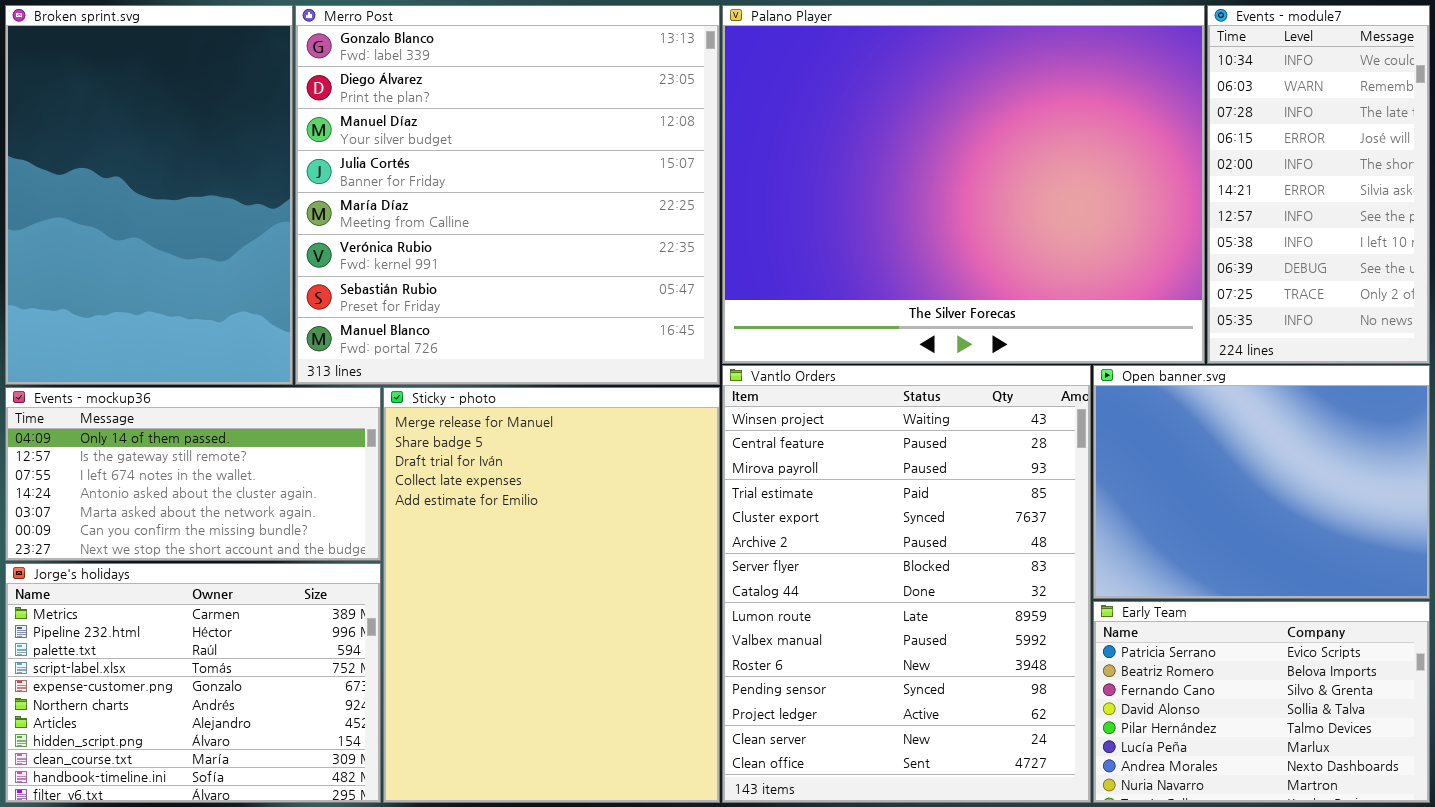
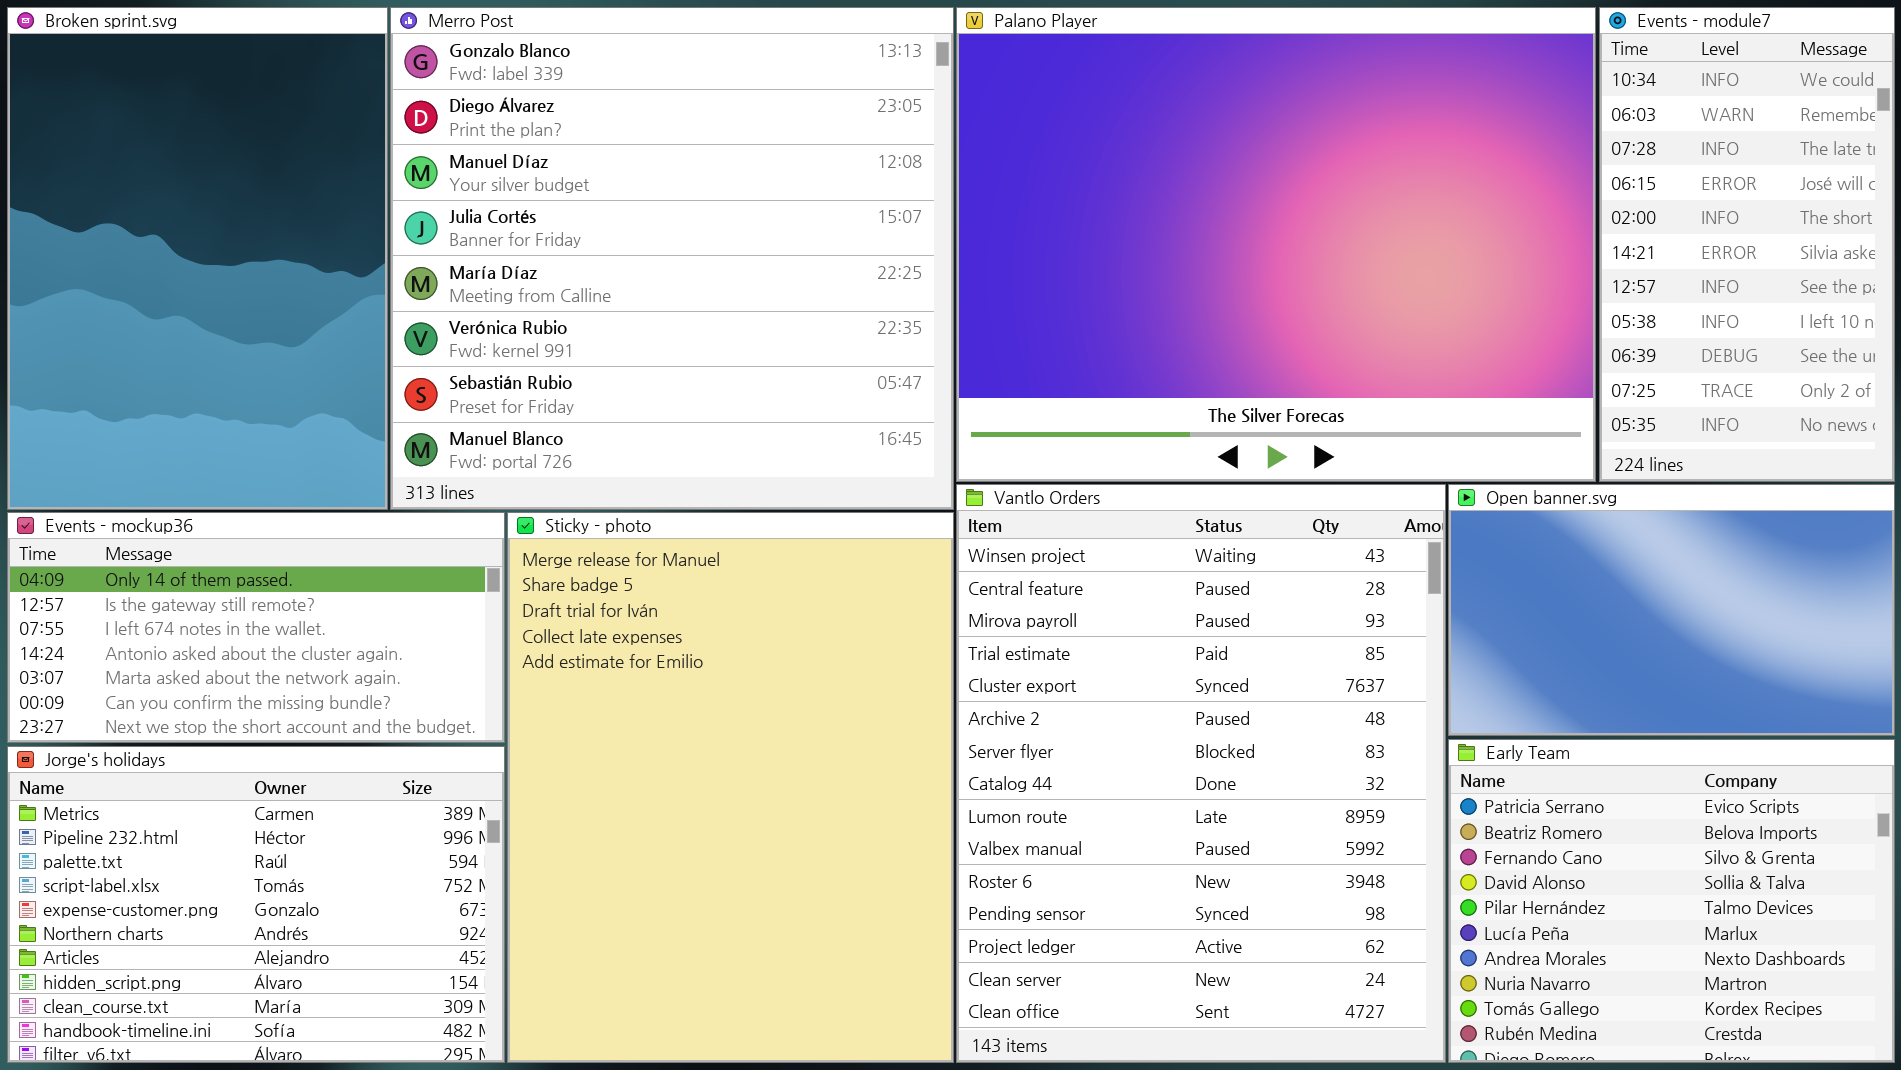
Open banner.svg: [1093,365,1430,599] -> [1448,484,1895,736], resized
Early Team: [1093,601,1430,803] -> [1448,739,1895,1063], resized

